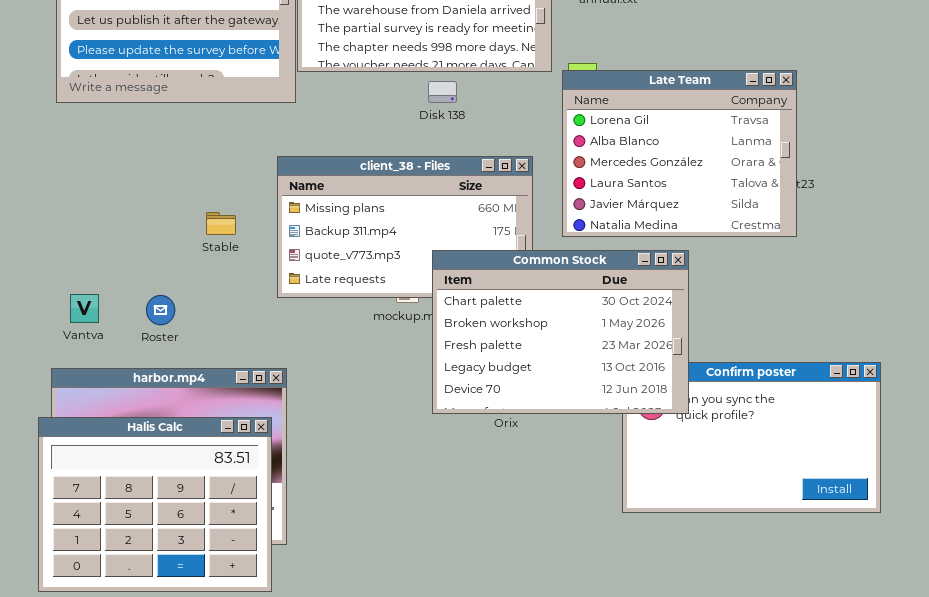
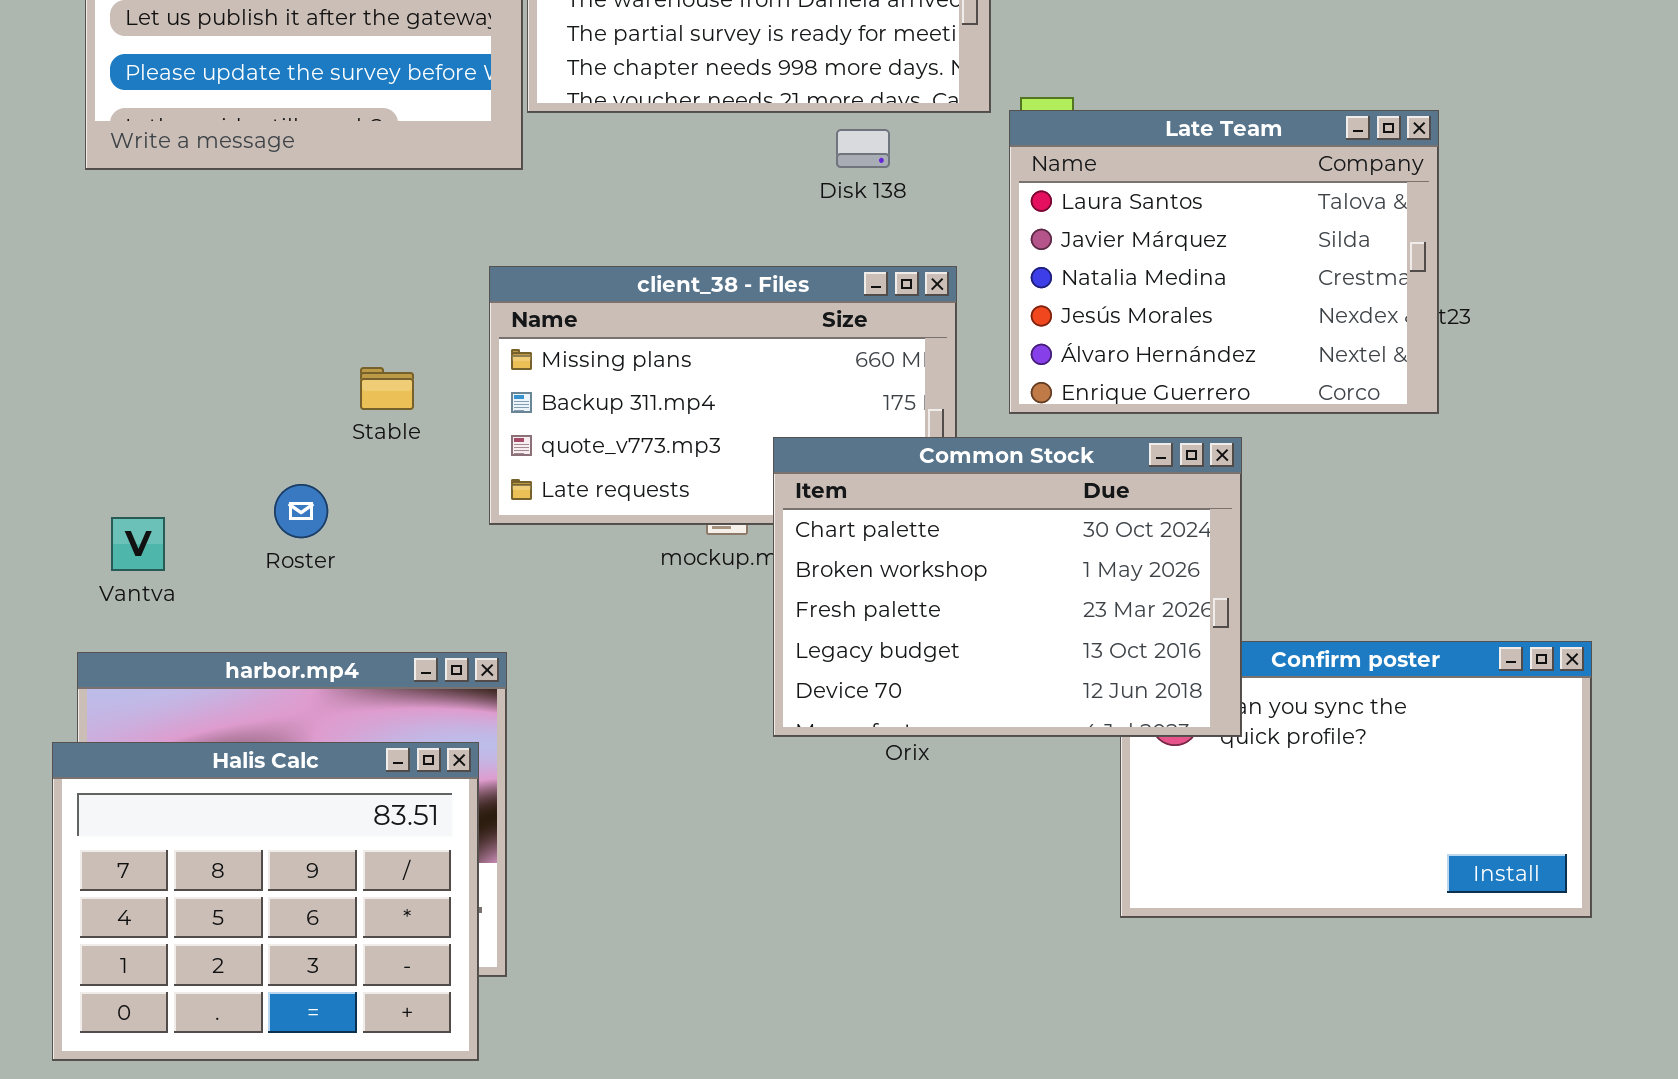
Late Team: [562,70,797,237] -> [1009,110,1439,414], scrolled down 3 rows
Disk 138: [428,81,457,103] -> [836,129,890,168], moved
Roster: [146,295,175,325] -> [274,484,328,538], moved

